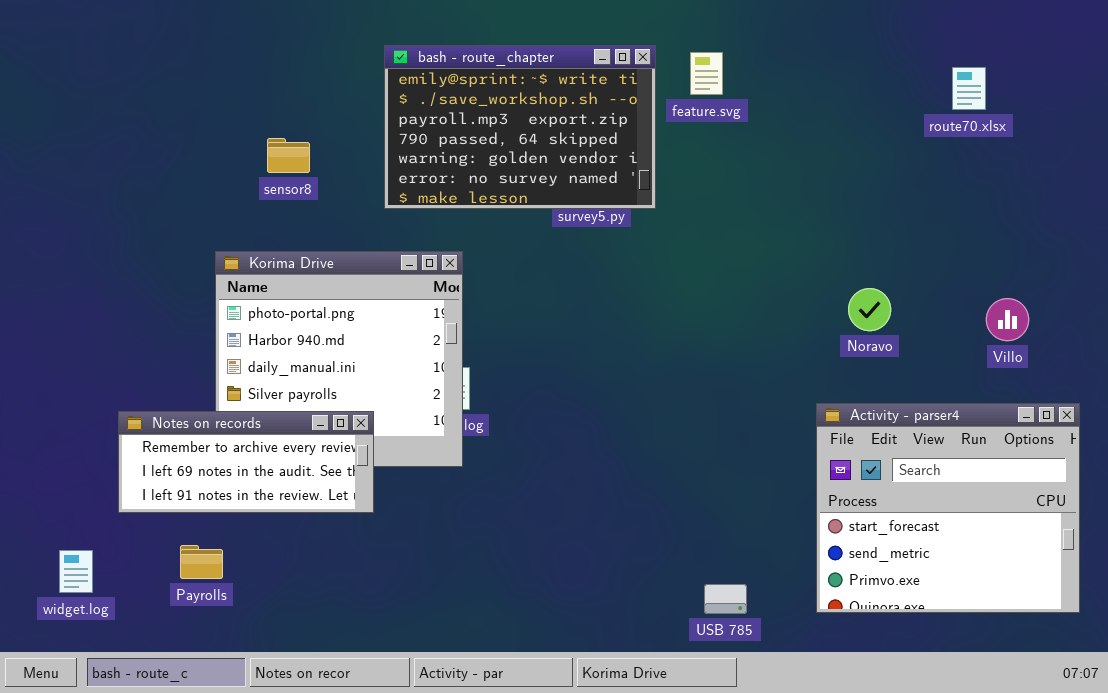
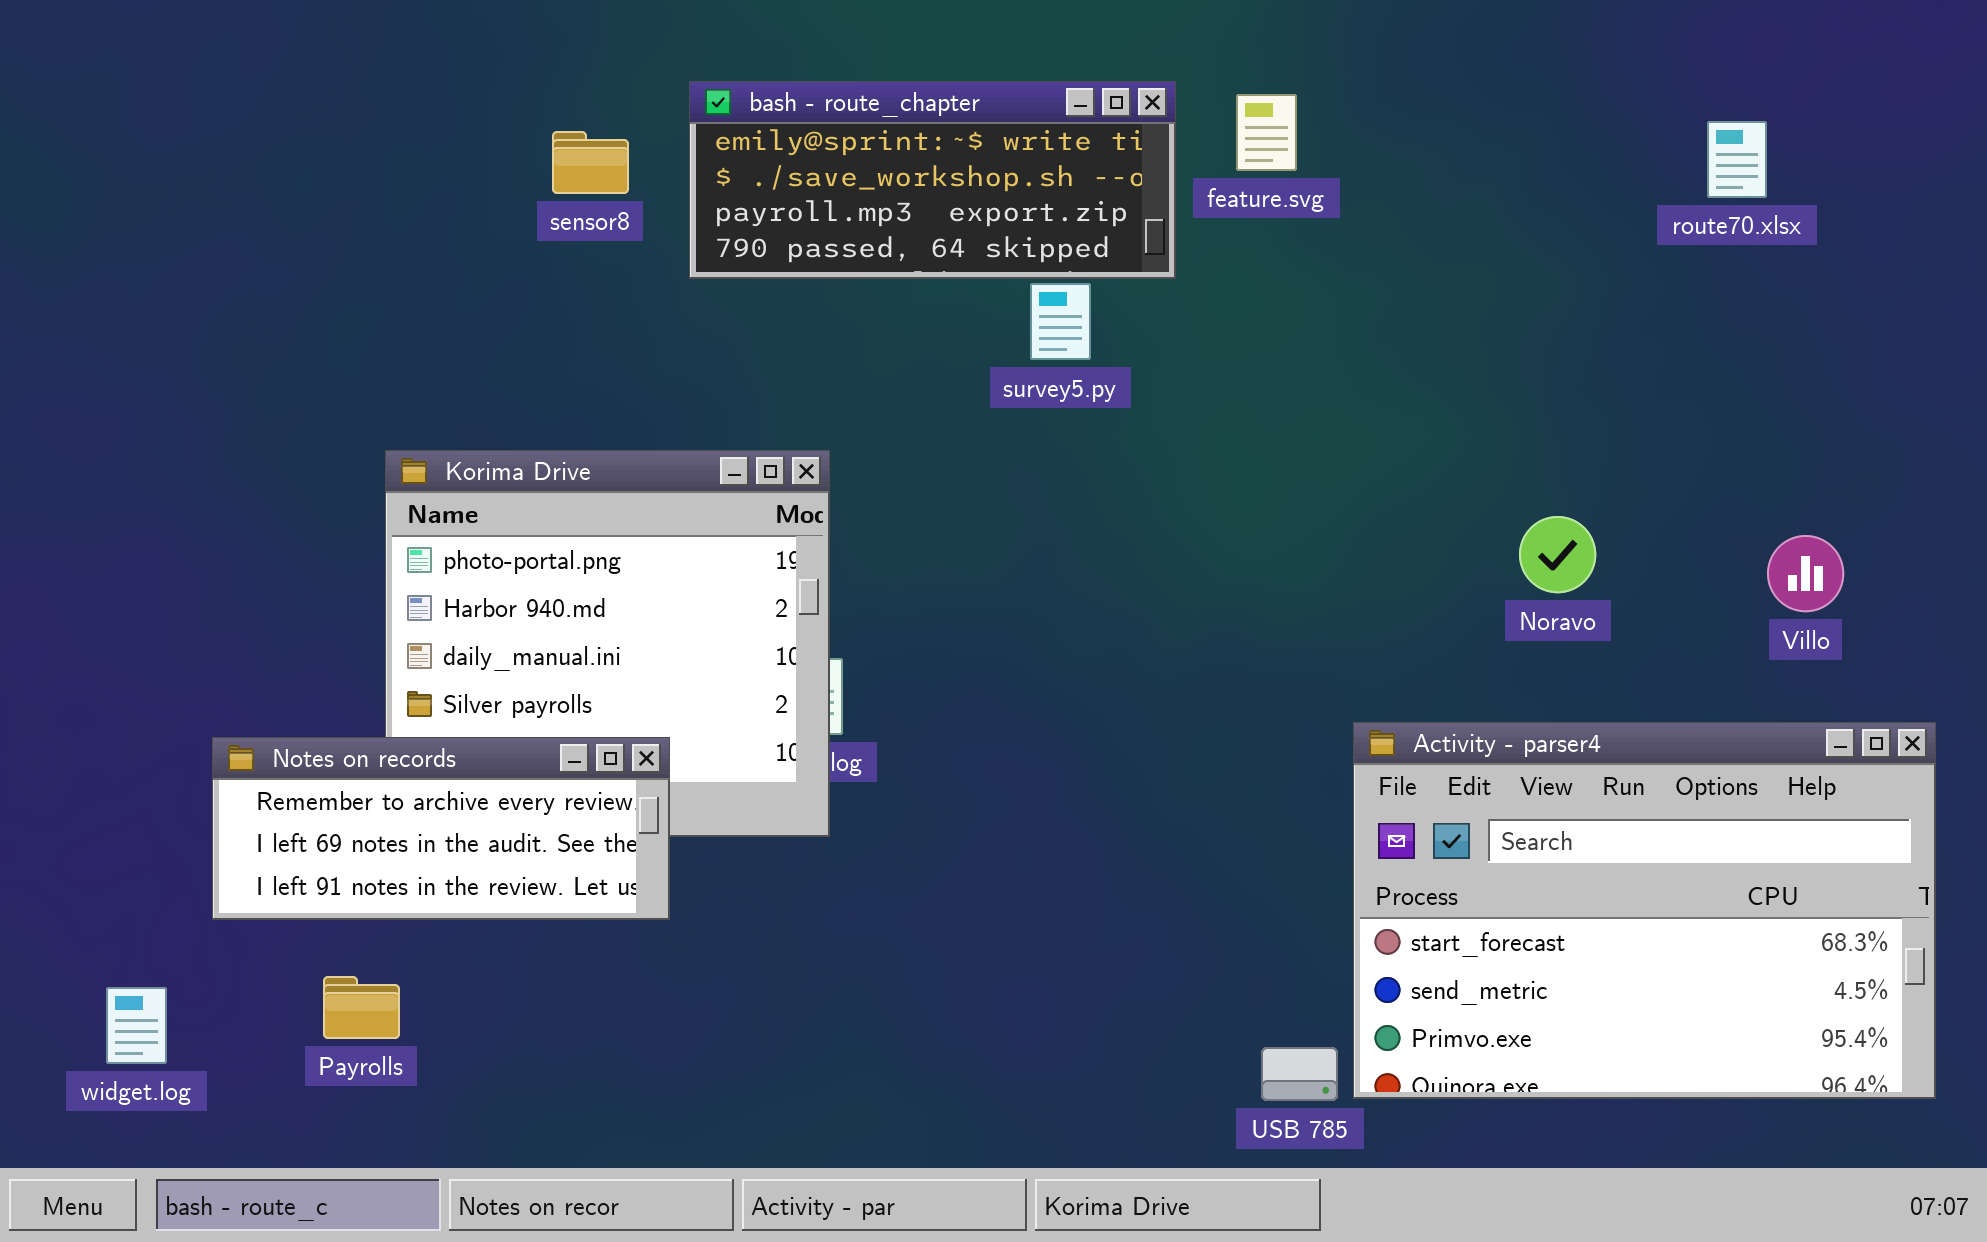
bash - route_chapter: [384,45,656,209] -> [689,81,1176,279], resized
sensor8: [267,138,310,173] -> [552,131,629,194], moved
Activity - parser4: [816,403,1080,613] -> [1353,722,1936,1099], resized

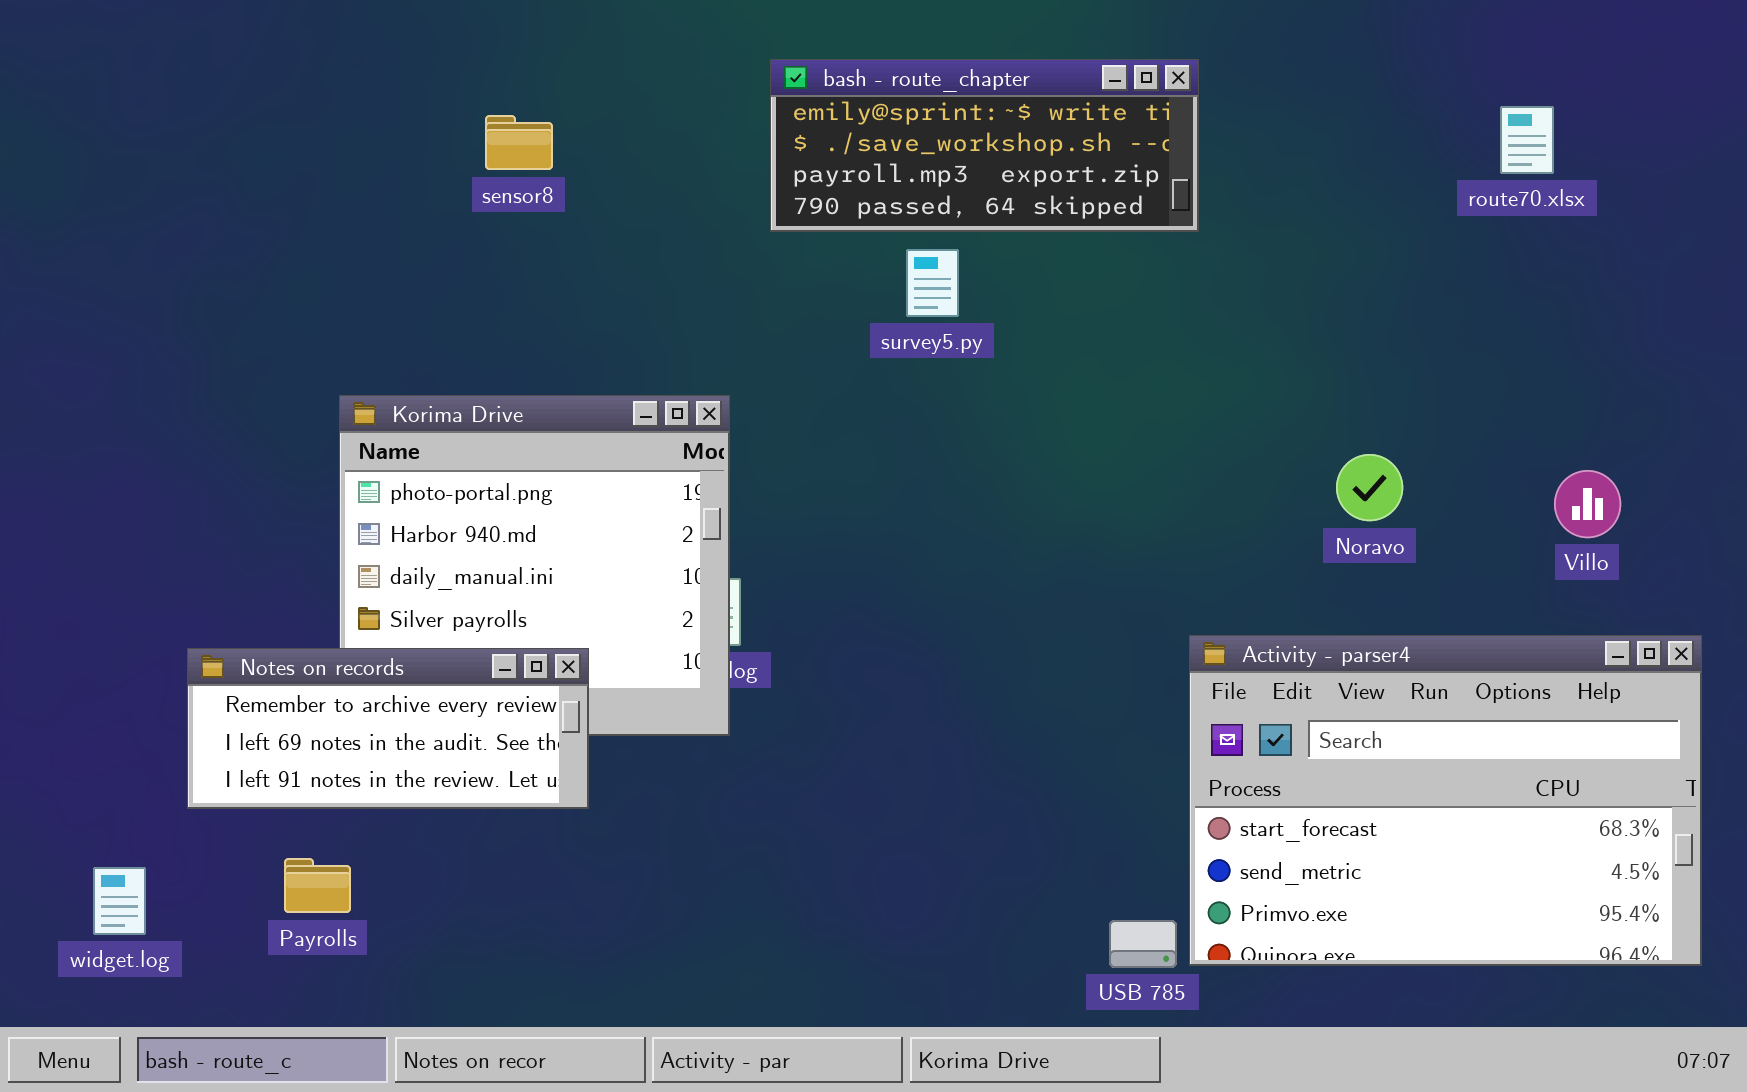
bash - route_chapter: [689,81,1176,279] -> [770,59,1199,232], moved

